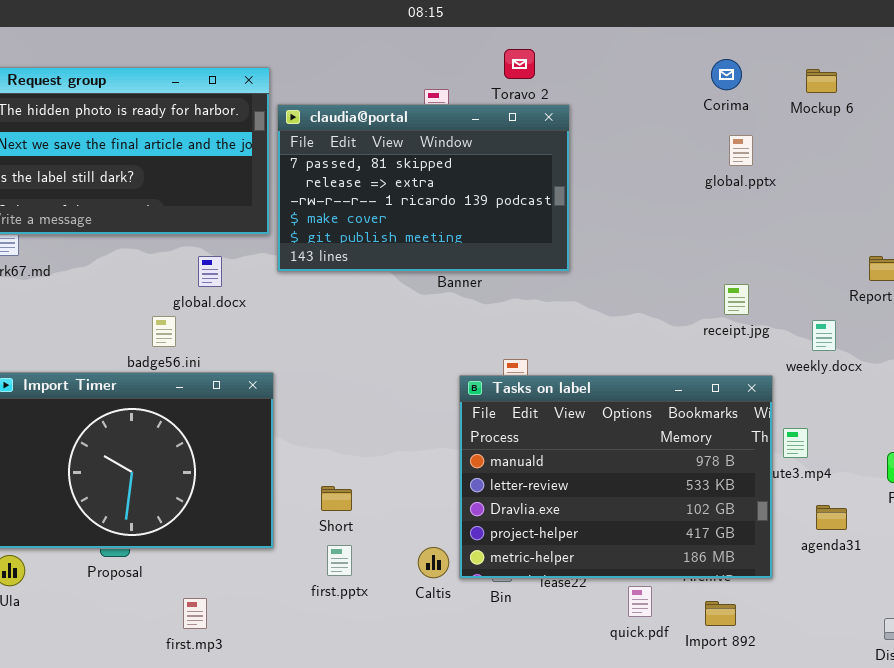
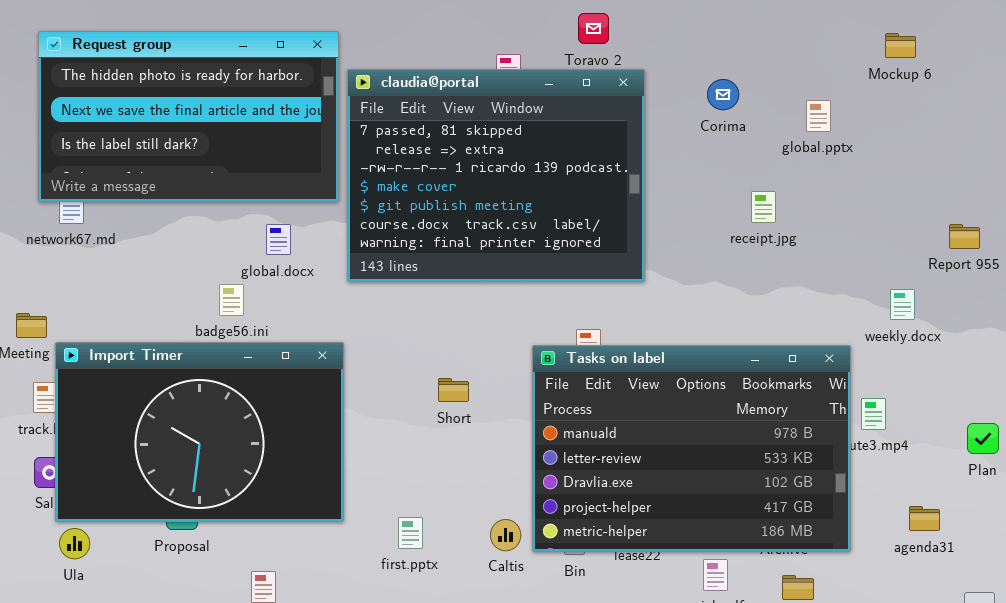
Corima: [711,59,742,90] -> [707,79,739,110], moved
claudia@portal: [277,104,570,272] -> [347,69,645,282], resized
receipt.jpg: [724,284,749,315] -> [751,191,776,223], moved
Short: [321,486,352,511] -> [438,378,469,402], moved
agenda31: [816,505,847,530] -> [909,506,940,531], moved

